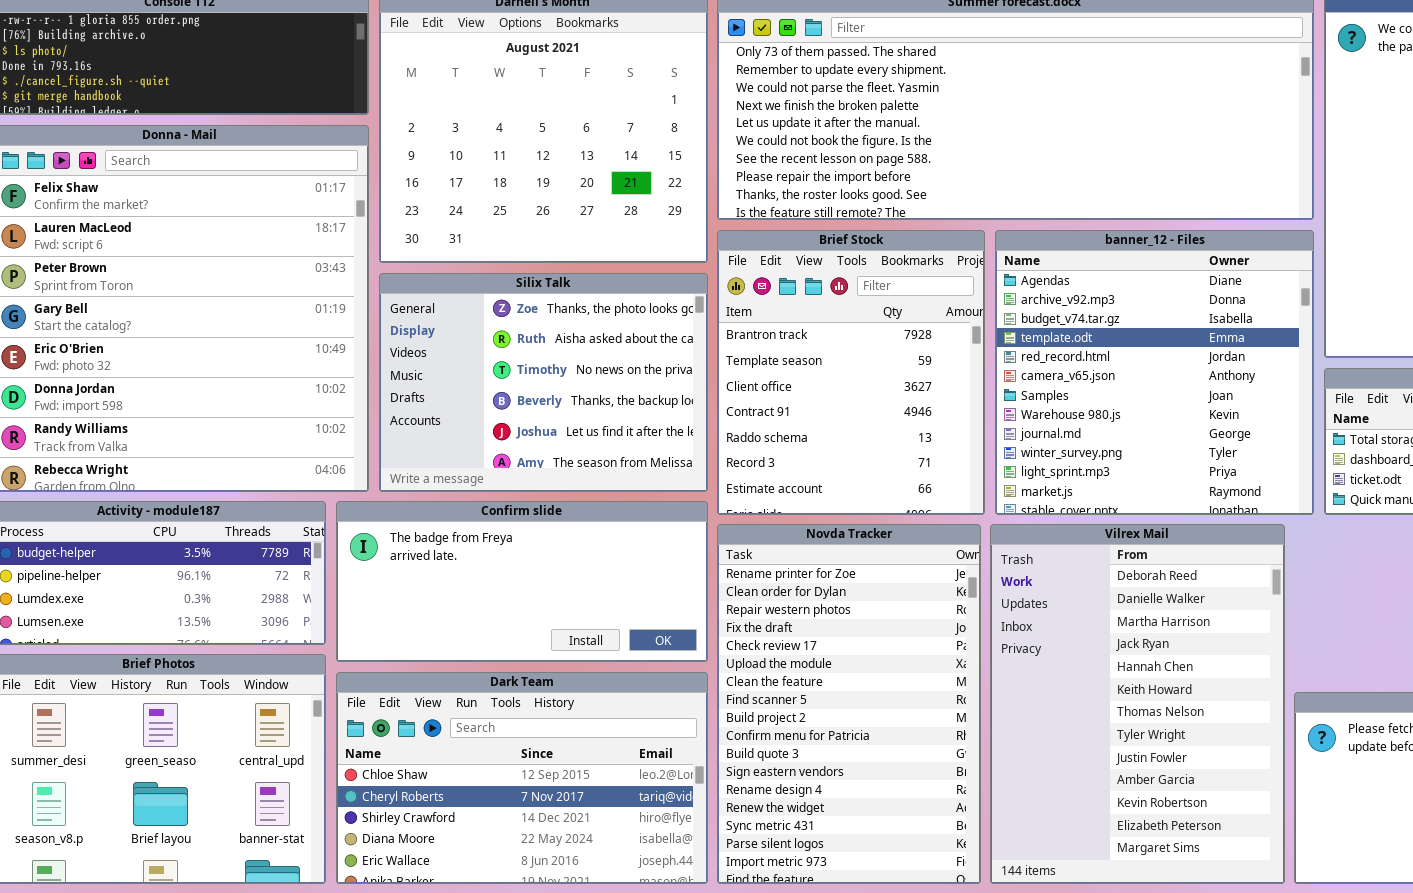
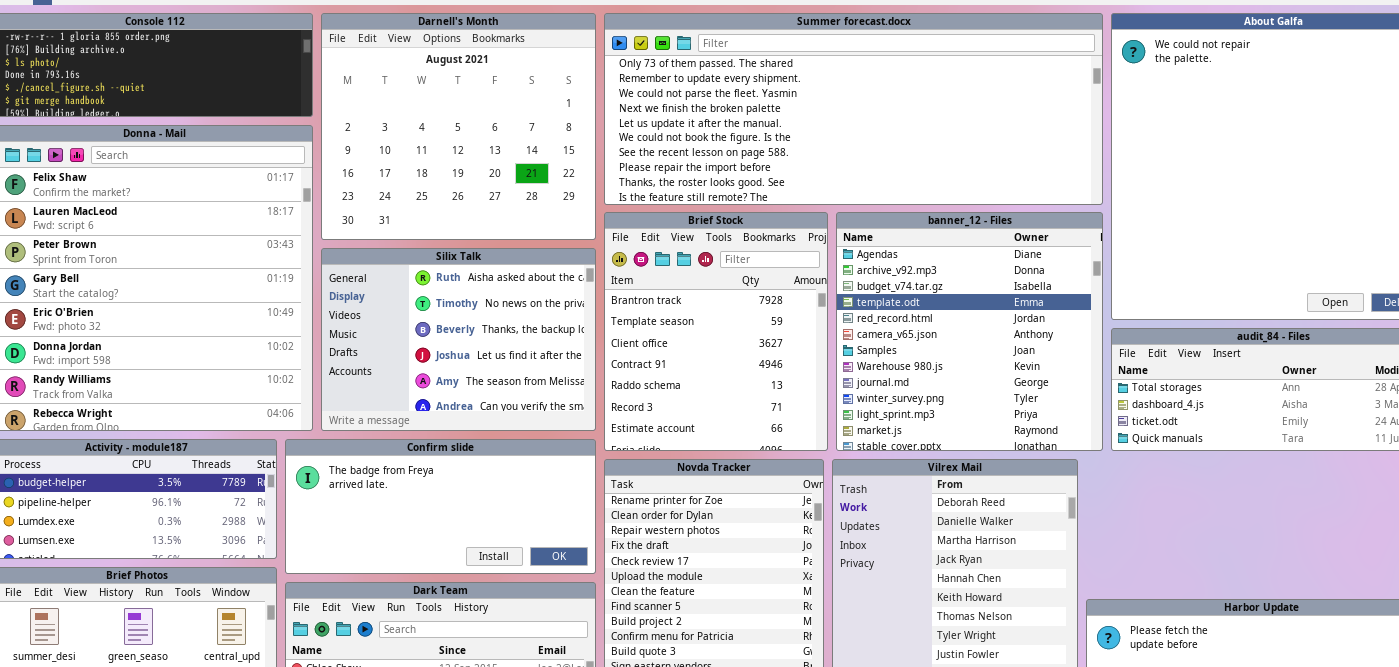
Silix Talk: [379,273,708,492] -> [321,248,596,431], scrolled down 1 row

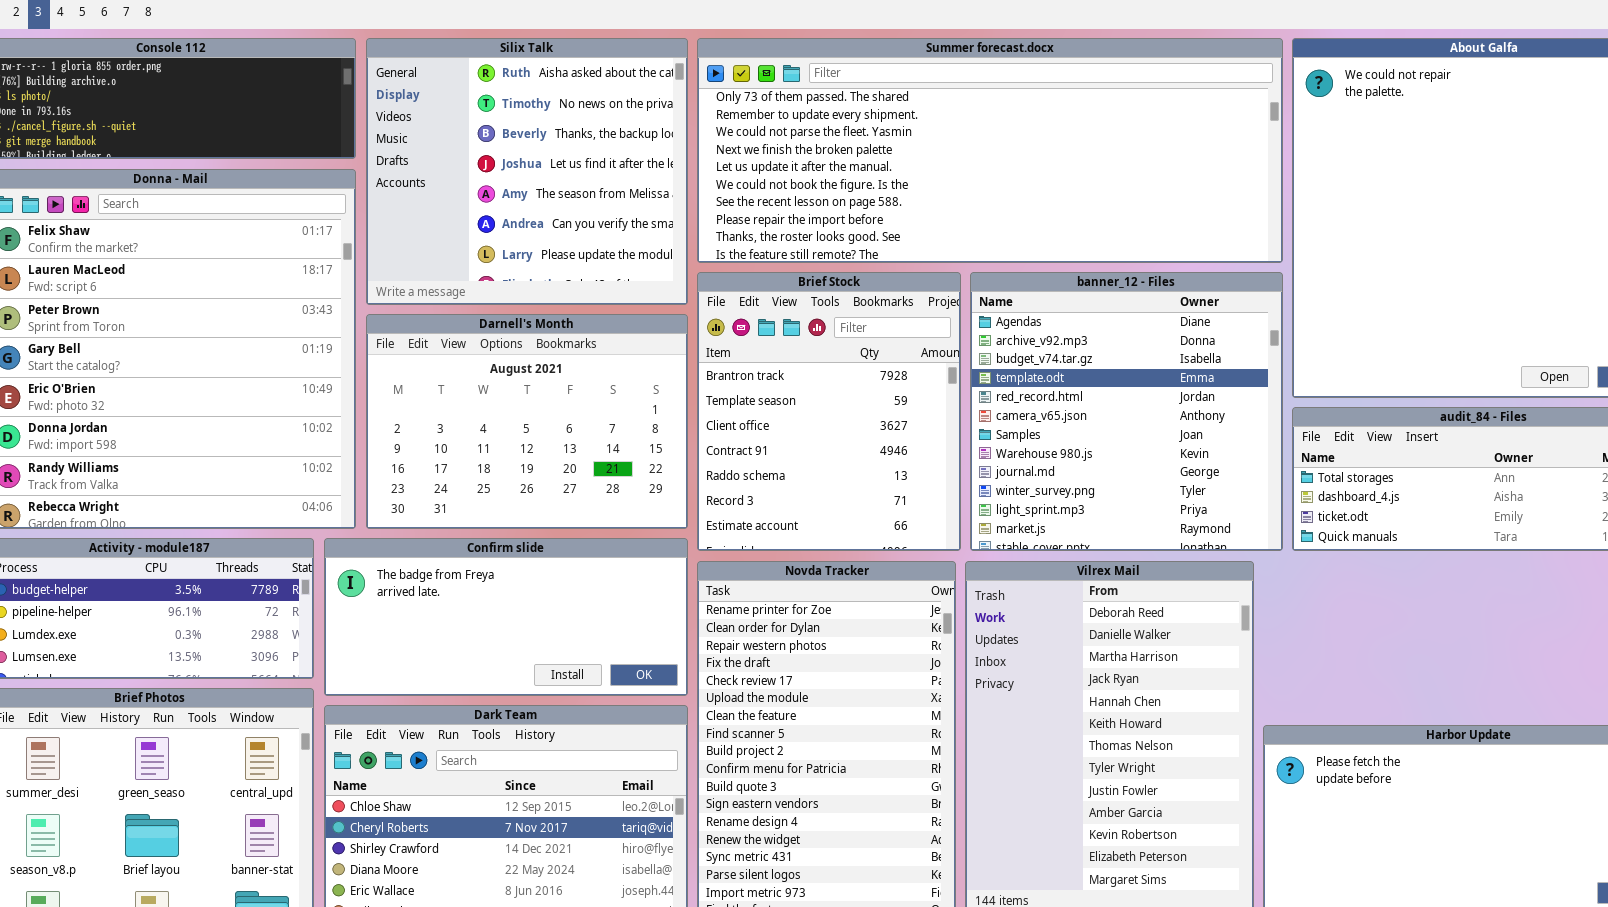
Darnell's Month: [321,13,596,240] -> [366,314,688,529], moved, resized
Silix Talk: [321,248,596,431] -> [366,38,688,305], moved, resized

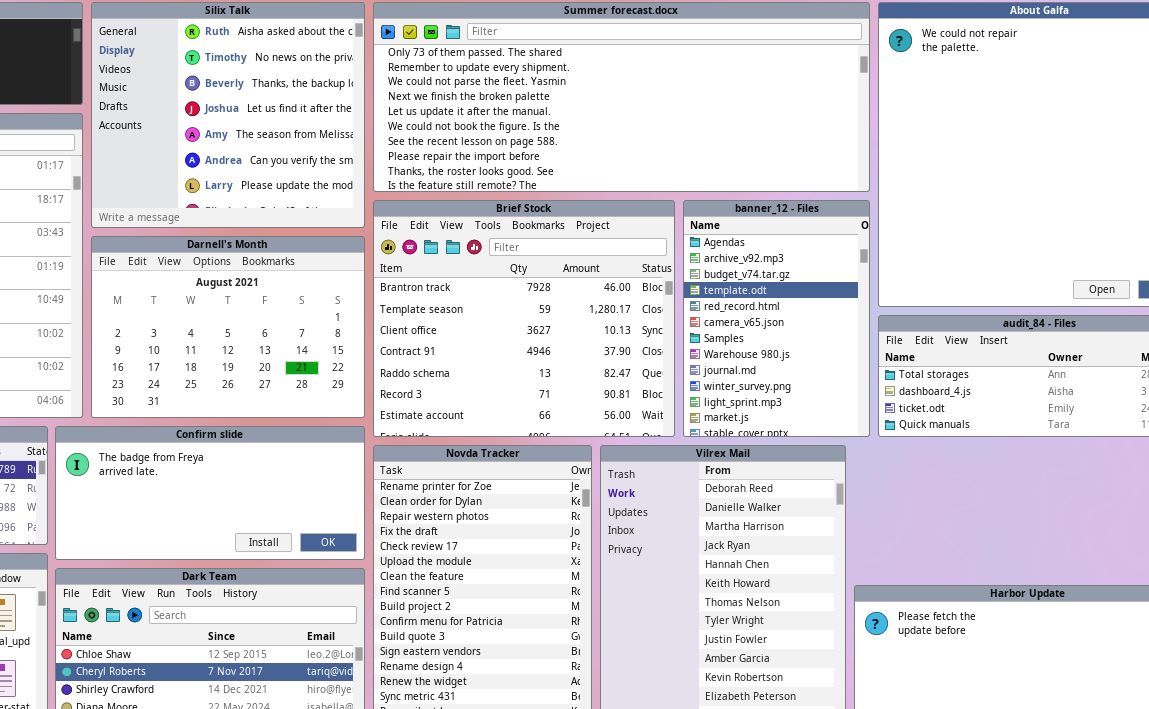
Brief Stock: [697,272,961,551] -> [373,200,675,437], resized
banner_12 - Files: [970,272,1283,551] -> [683,200,870,437], resized

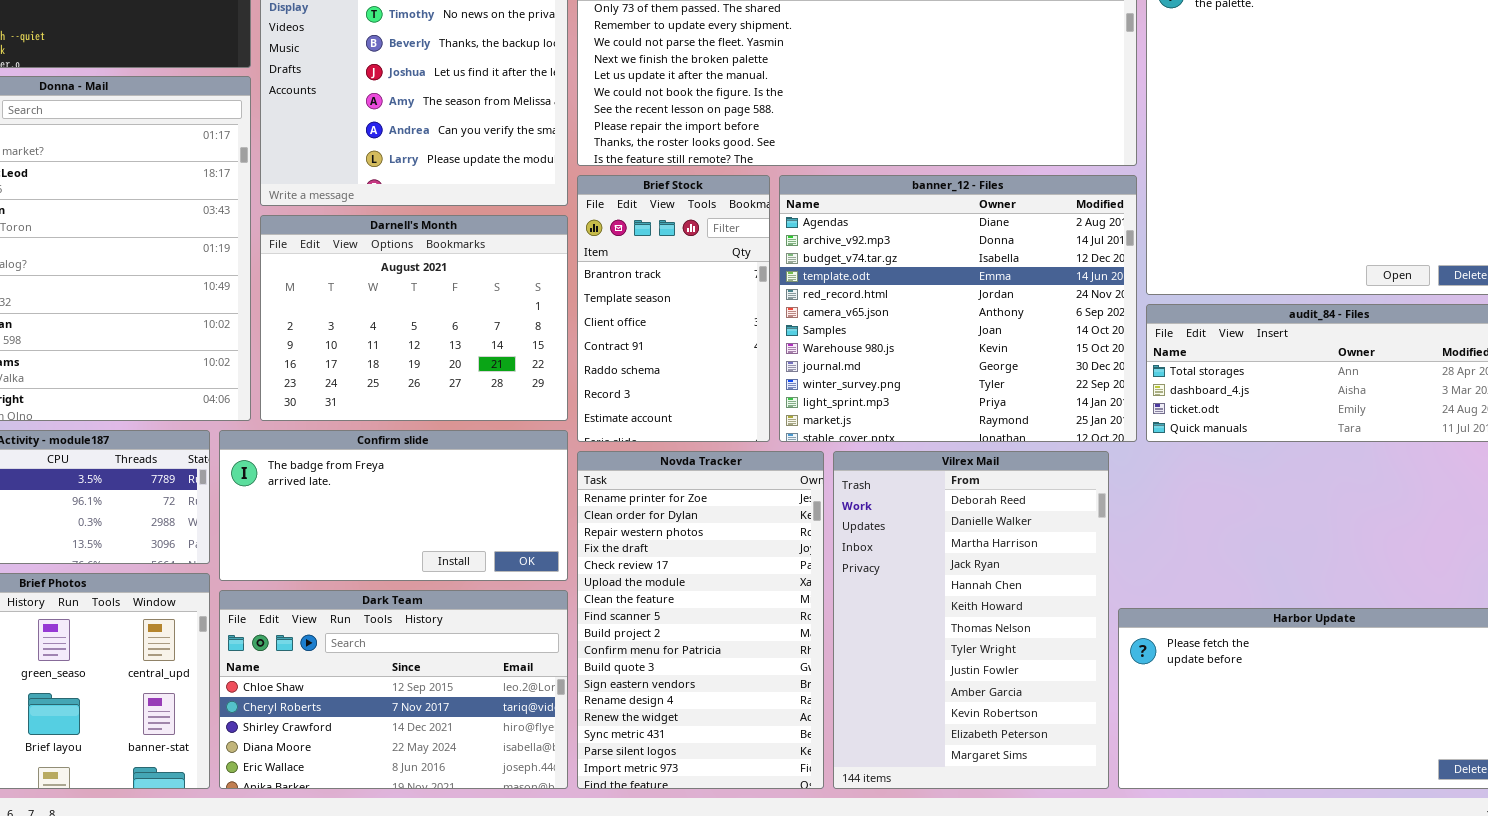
Brief Stock: [373,200,675,437] -> [577,175,770,442], resized
banner_12 - Files: [683,200,870,437] -> [779,175,1137,442], resized

